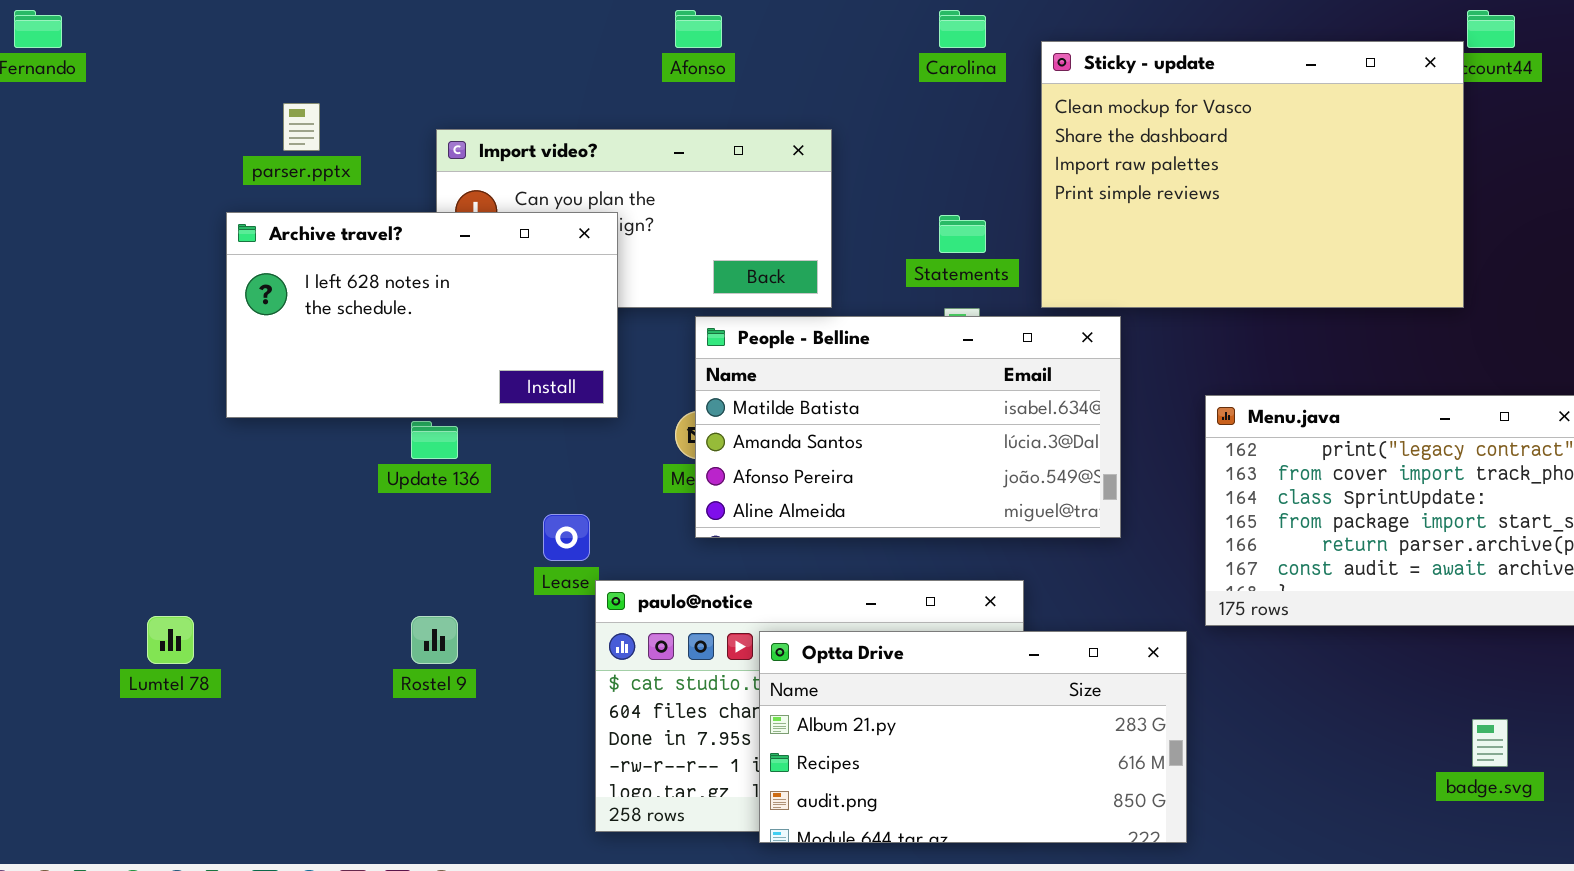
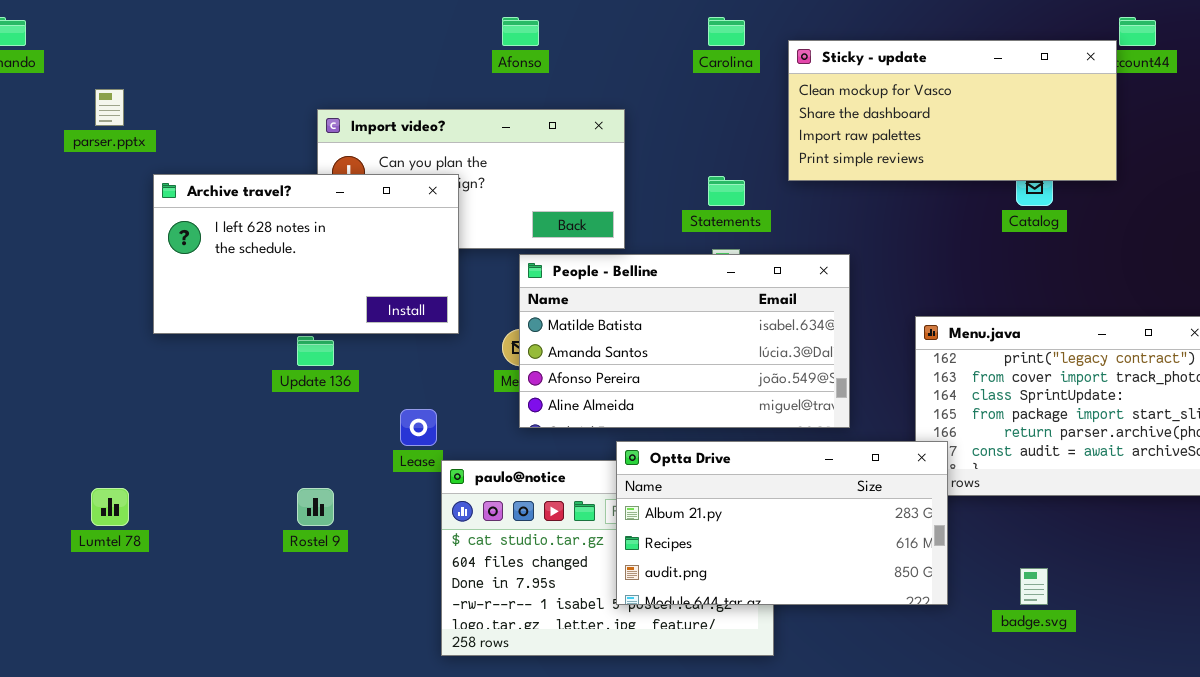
Sticky - update: [1041,41,1464,308] -> [788,40,1117,181], resized
parser.pptx: [283,103,320,151] -> [95,89,124,126], moved
Optta Drive: [759,631,1187,843] -> [616,441,948,605], moved
badge.svg: [1472,719,1508,767] -> [1020,568,1048,605], moved

